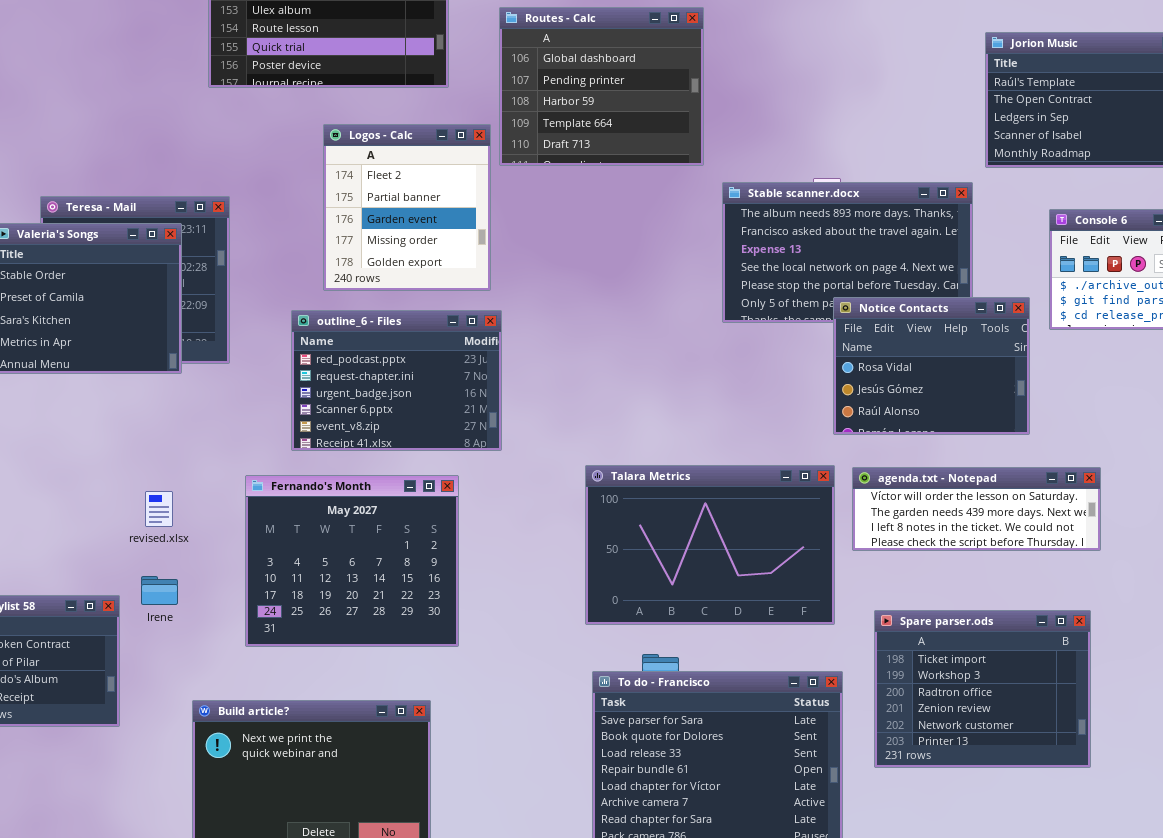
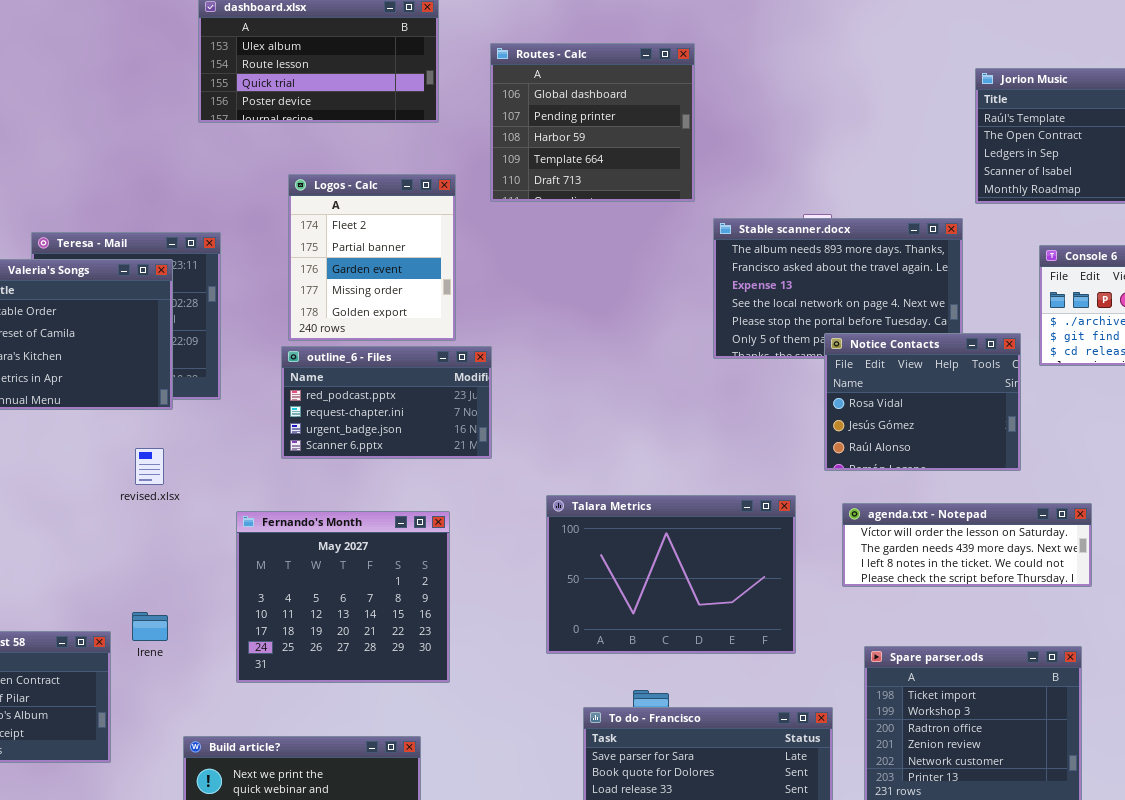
Logos - Calc: [323,124,491,291] -> [288,174,456,341], moved
outline_6 - Files: [291,310,502,451] -> [281,346,492,459], resized
Talara Metrics: [585,465,835,625] -> [546,495,796,654], moved
revised.xlsx: [145,491,173,527] -> [135,448,164,485], moved

